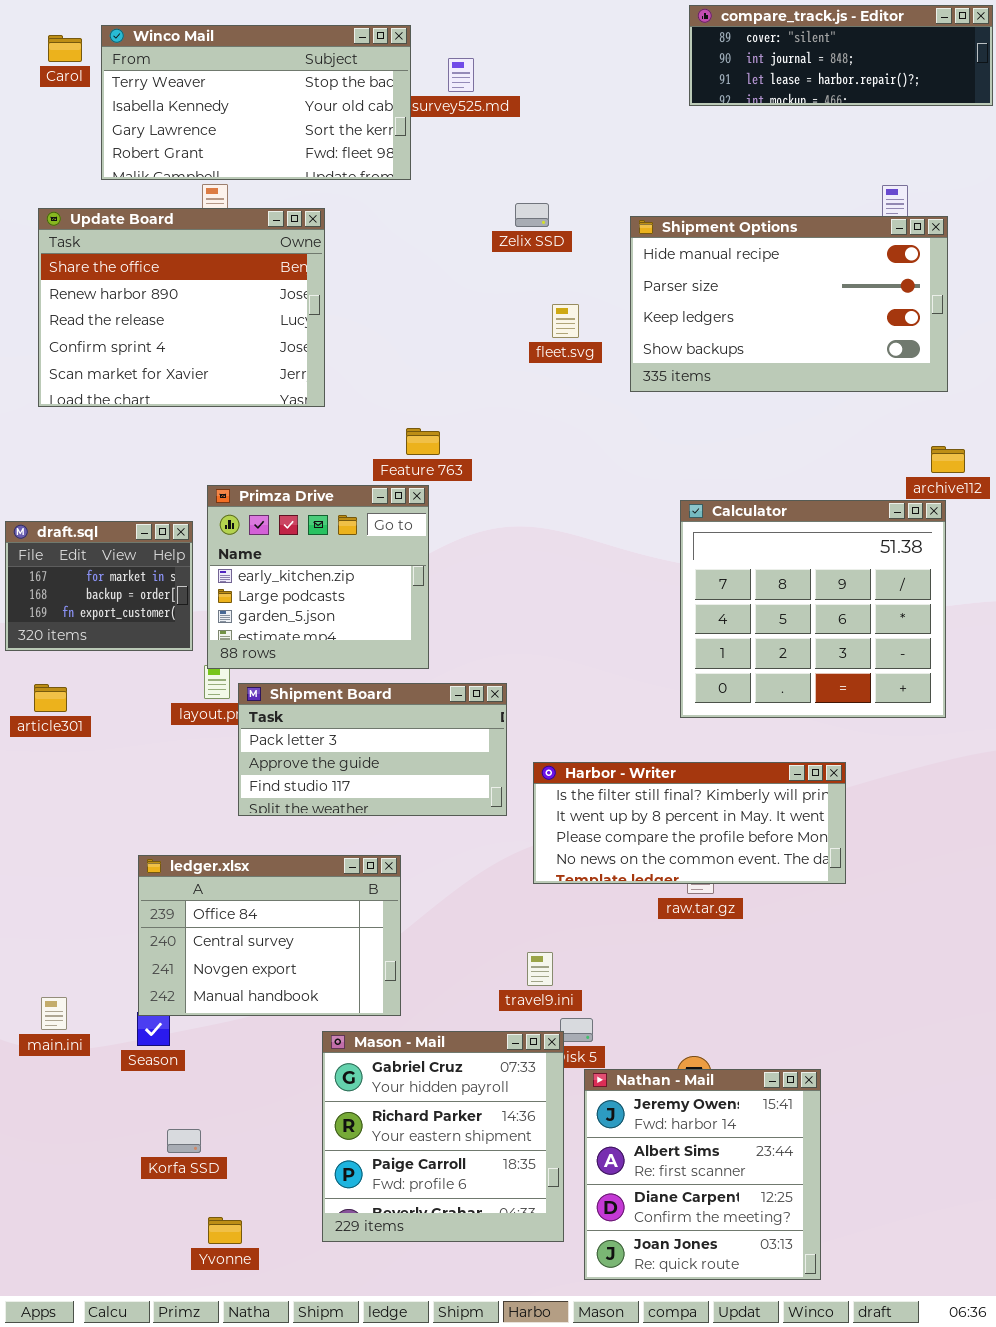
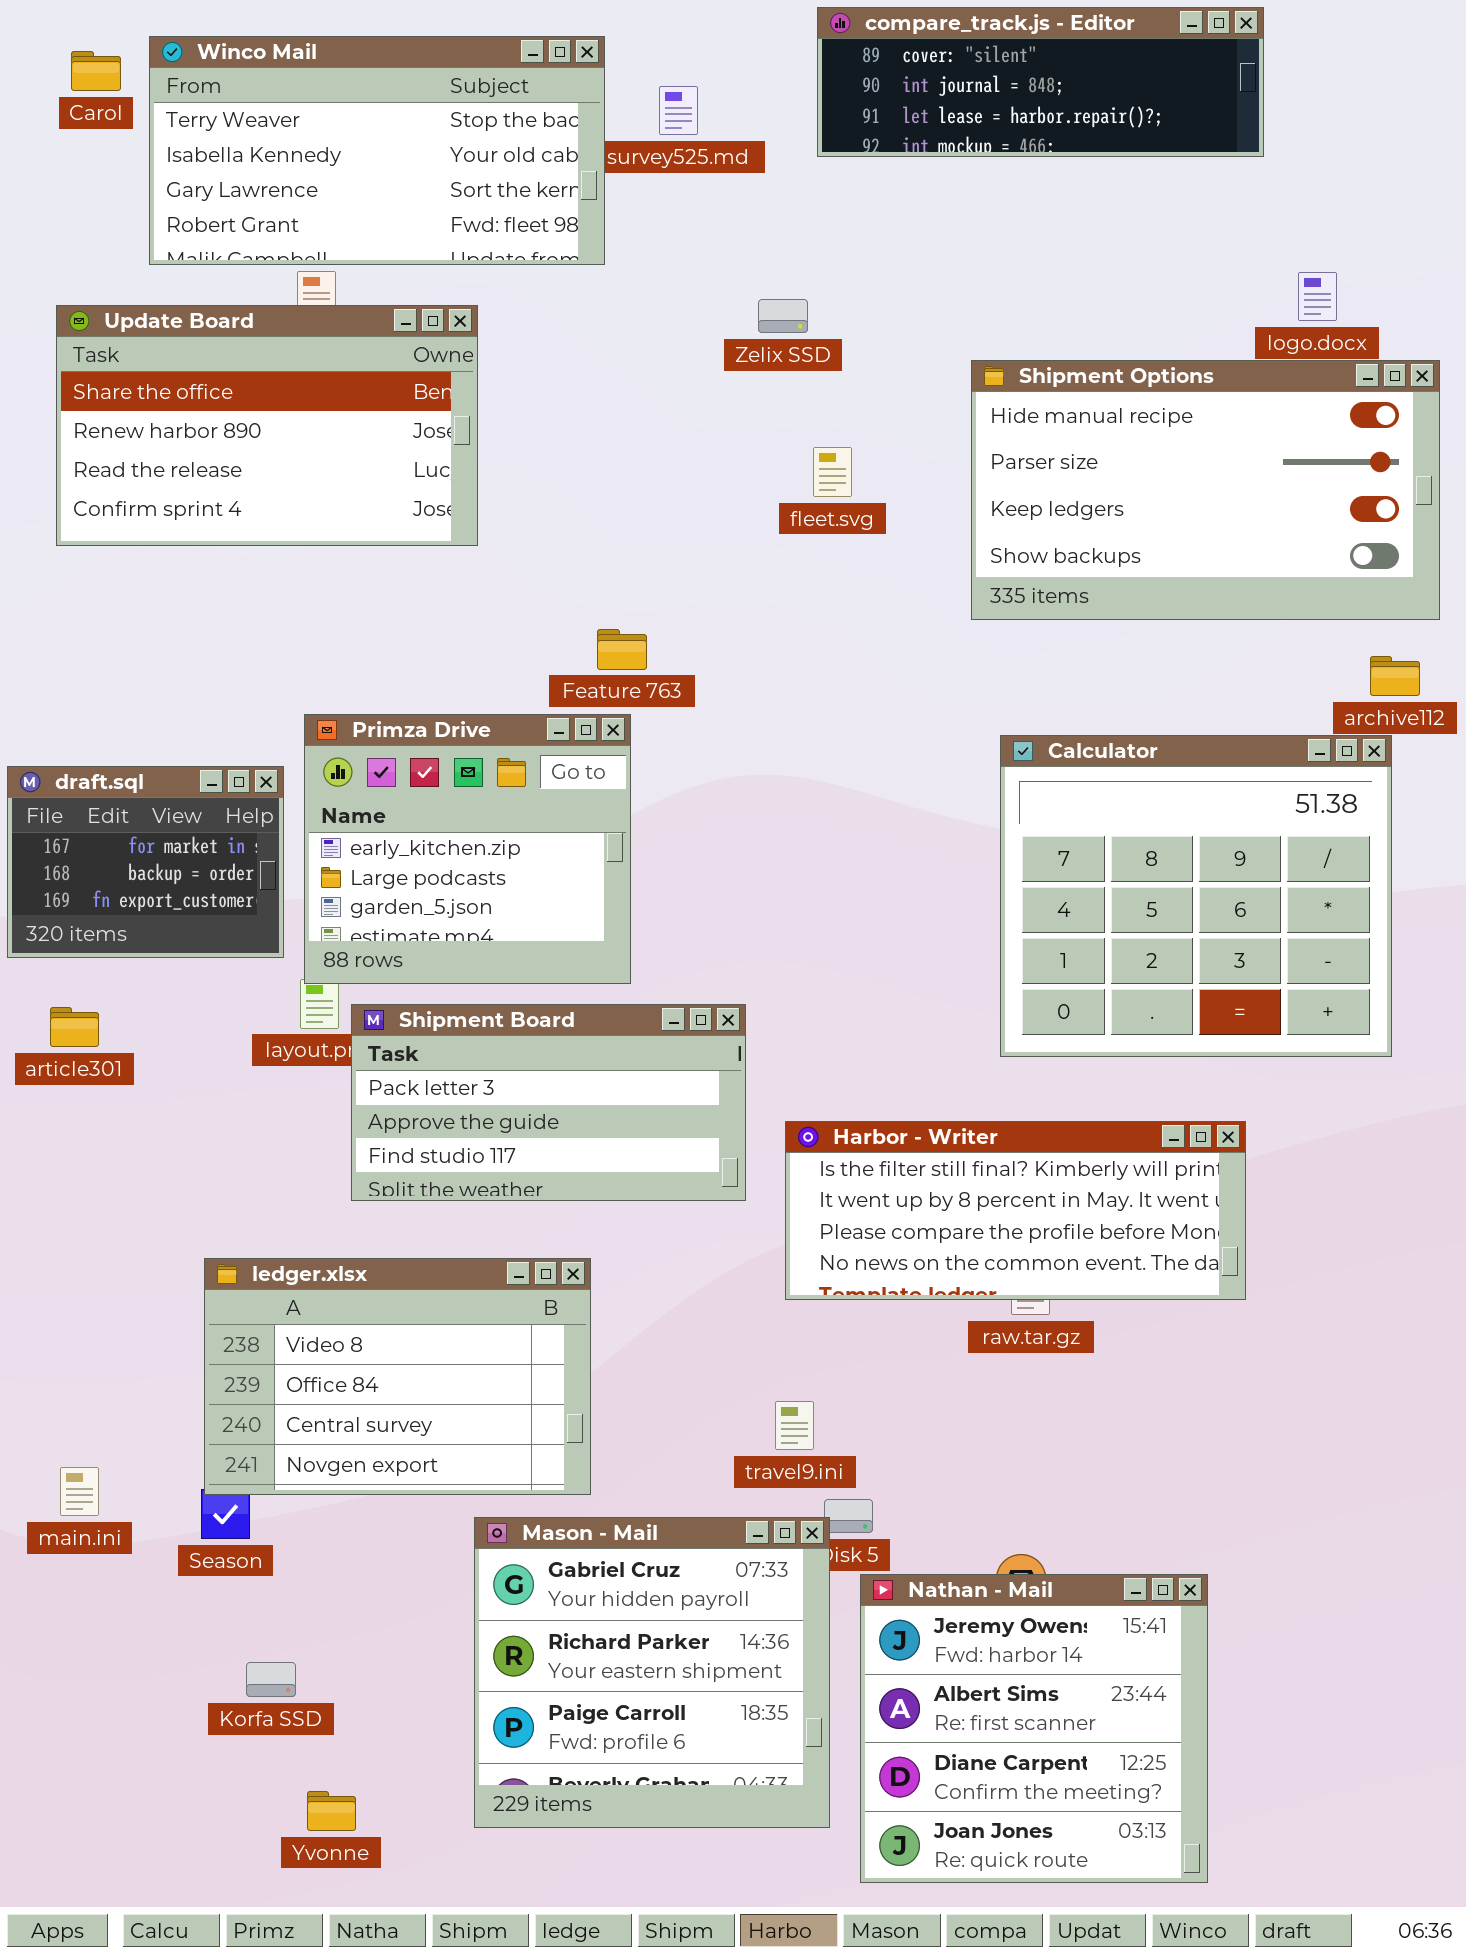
compare_track.js - Editor: [689,5,993,106] -> [817,7,1264,157], moved
Update Board: [38,208,325,407] -> [56,305,478,546], resized
Shipment Options: [630,216,948,392] -> [971,360,1440,620], moved
ledger.xlsx: [138,855,401,1016] -> [204,1258,591,1495], scrolled up 1 row

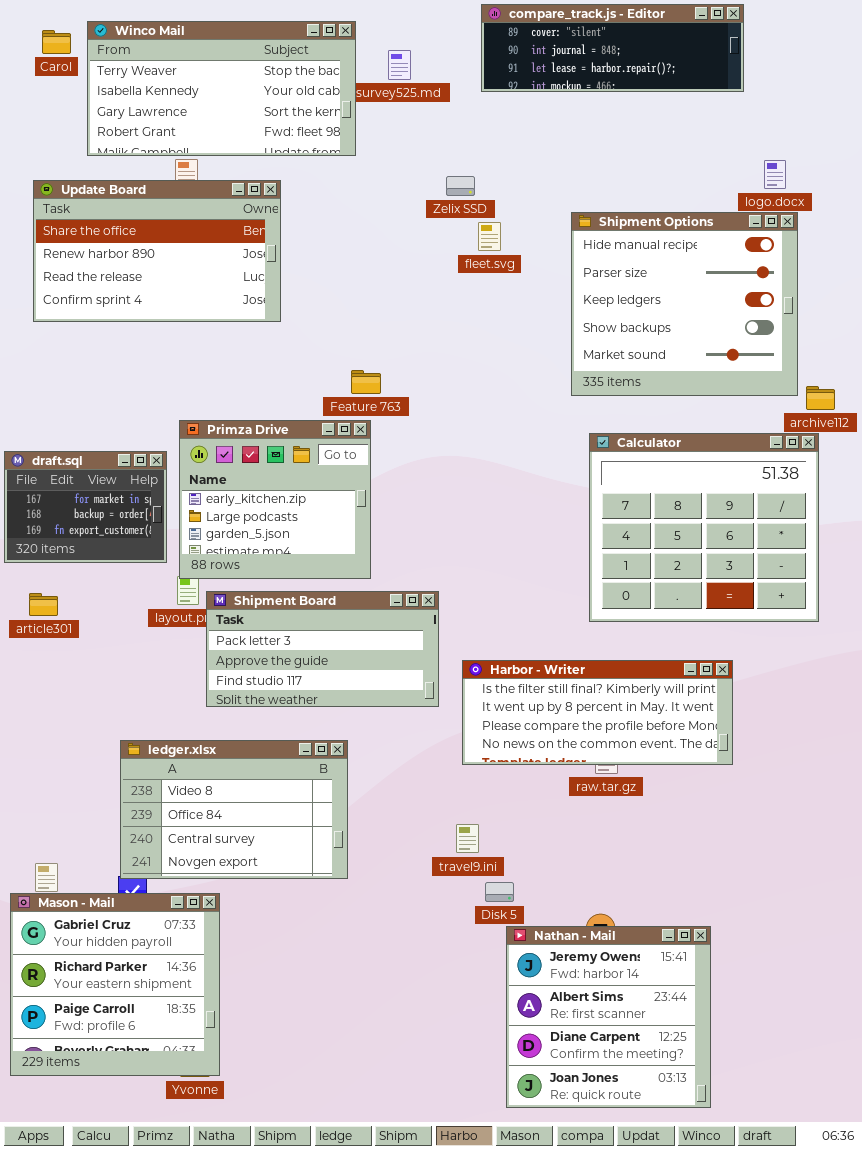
Shipment Options: [971,360,1440,620] -> [571,212,798,396], resized
fleet.svg: [813,447,852,497] -> [478,222,501,251], moved
Mason - Mail: [474,1517,830,1828] -> [10,893,220,1076], moved

